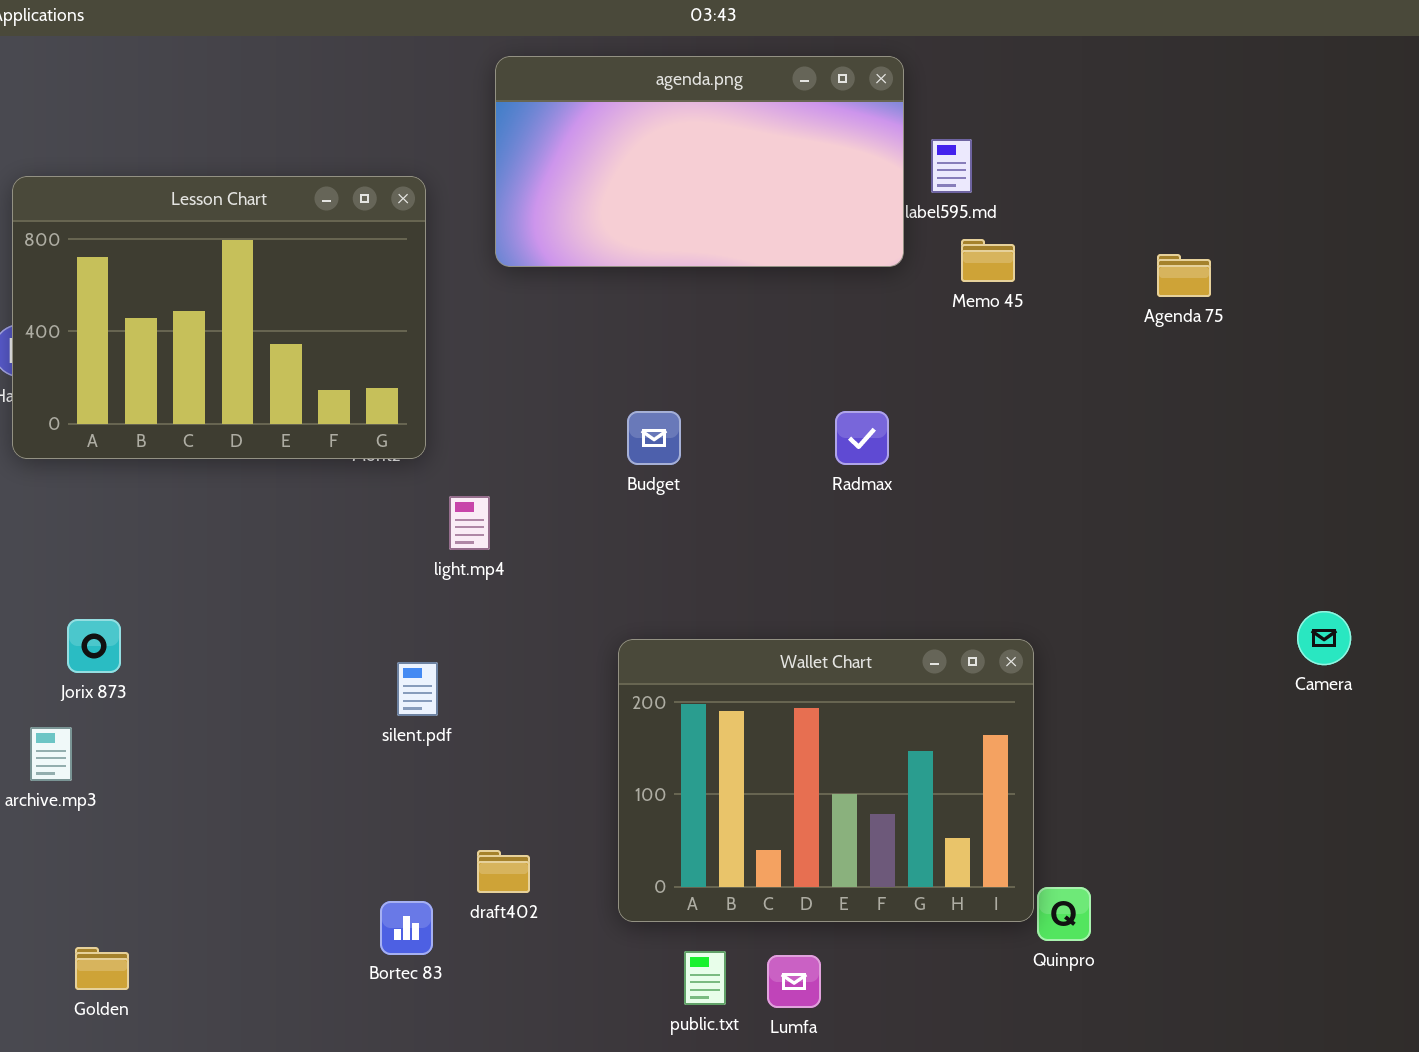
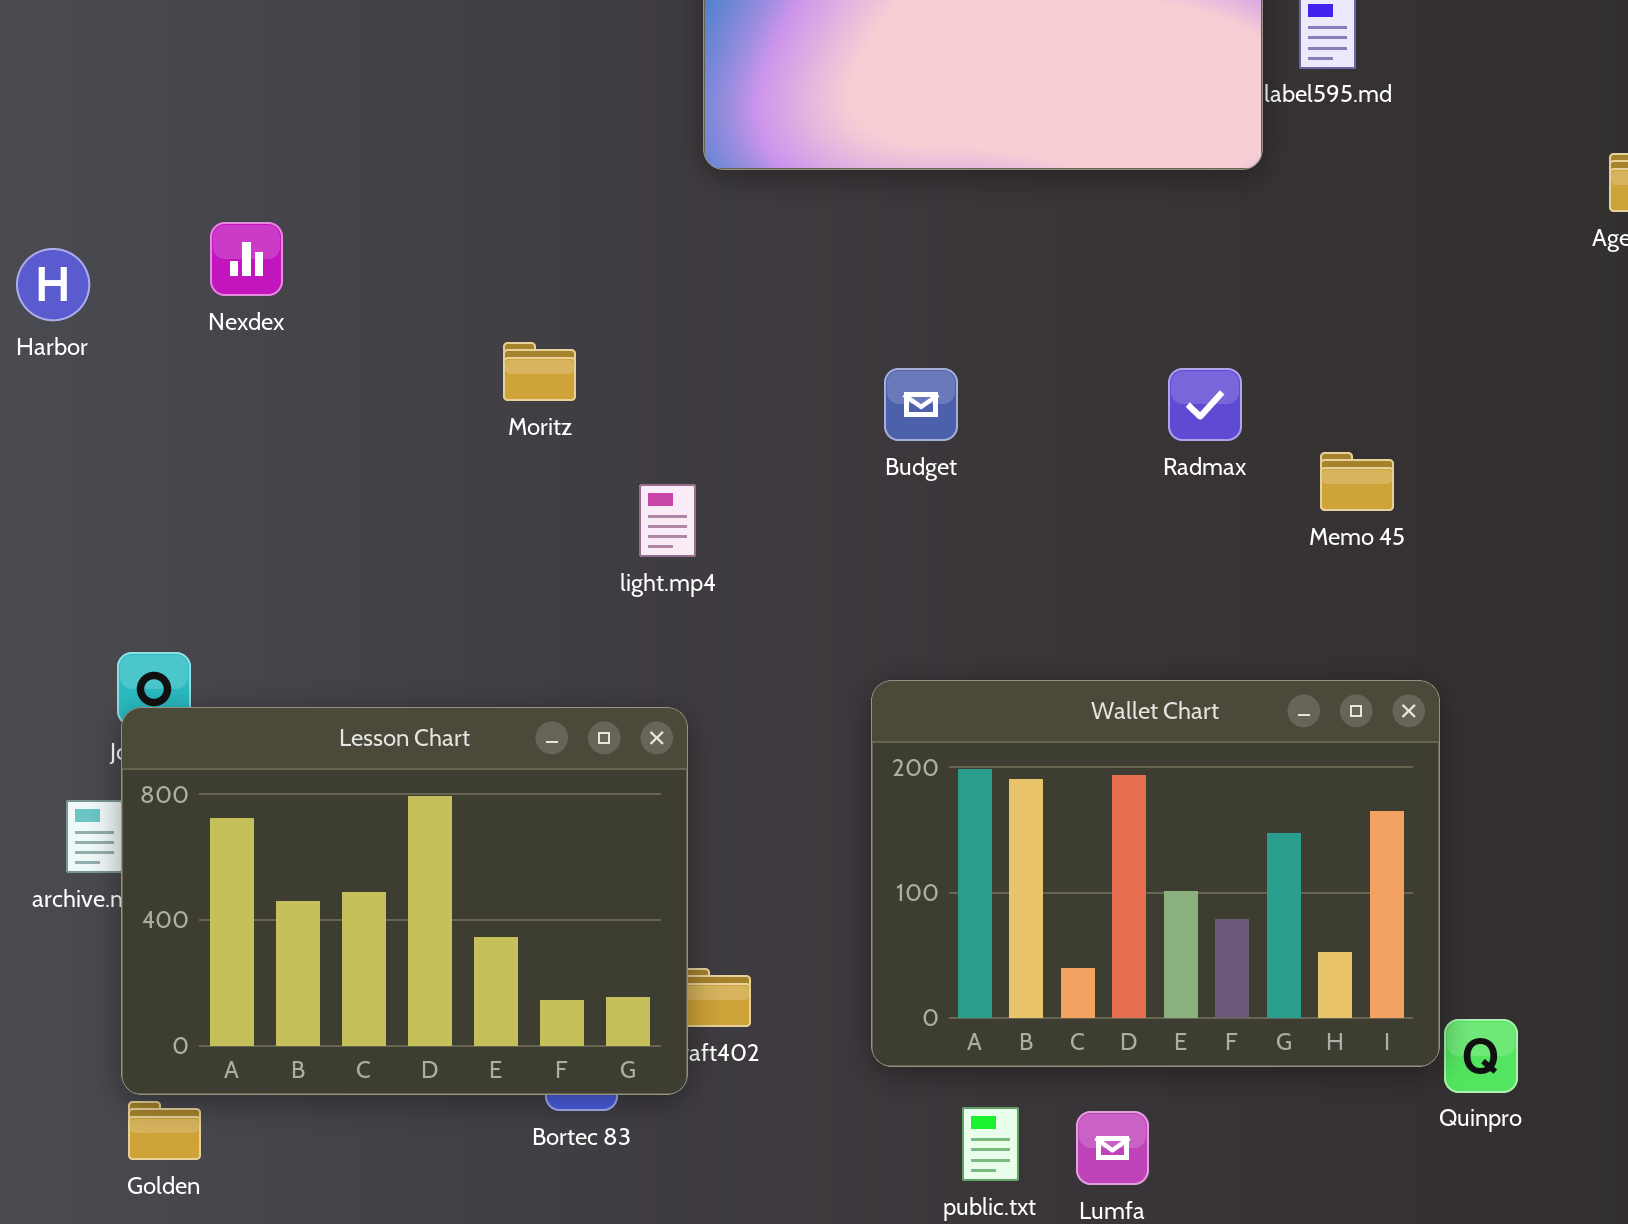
Lesson Chart: [12,176,426,459] -> [121,707,688,1095], moved
Memo 45: [961,239,1015,282] -> [1320,452,1394,511], moved

